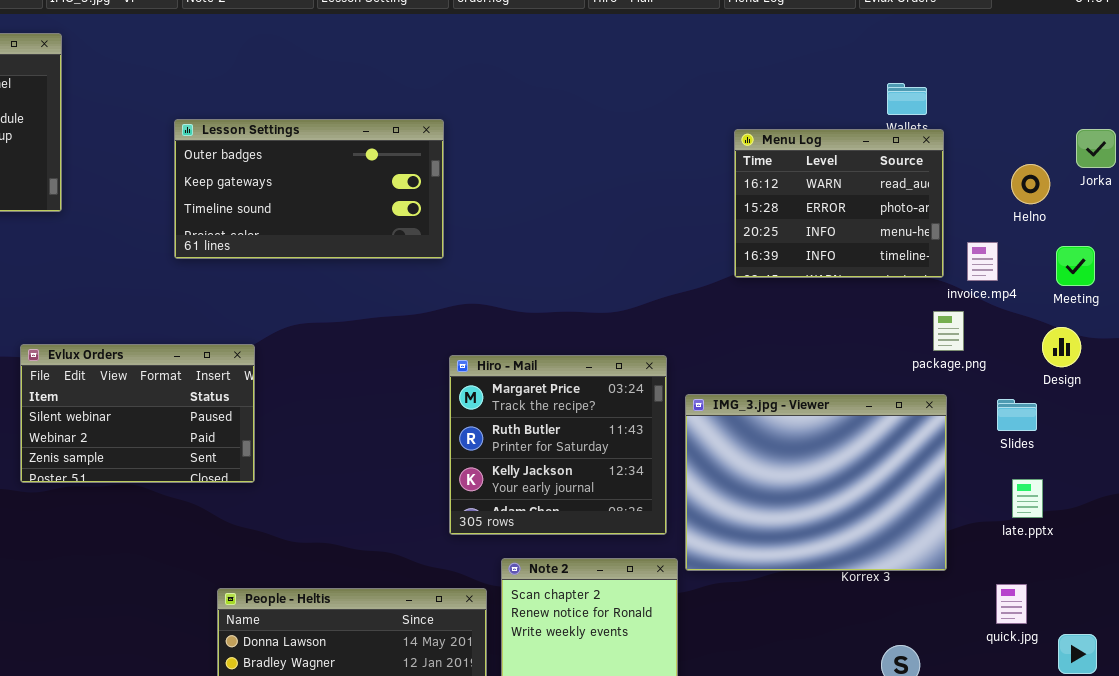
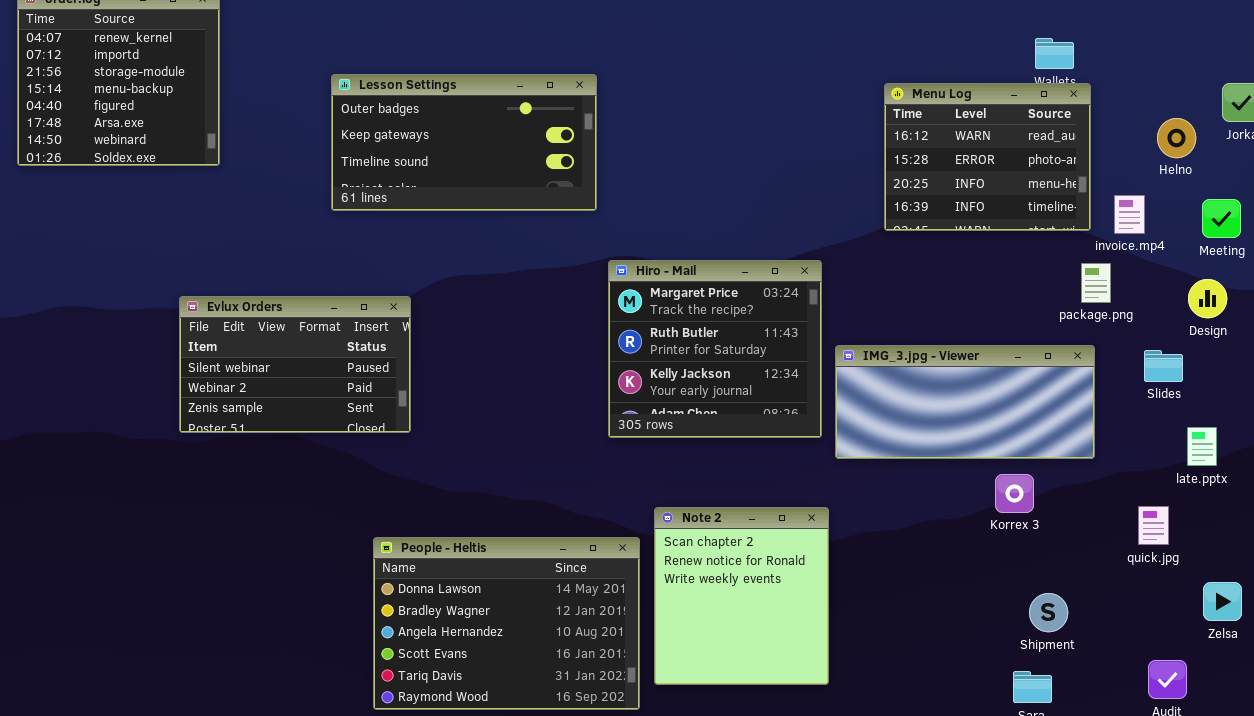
Hiro - Mail: [449,355,667,535] -> [608,260,822,438], moved
IMG_3.jpg - Viewer: [685,394,947,571] -> [835,345,1095,459], resized
late.pptx: [1012,479,1043,518] -> [1187,427,1217,466], moved
quick.jpg: [996,584,1027,624] -> [1138,506,1169,545], moved

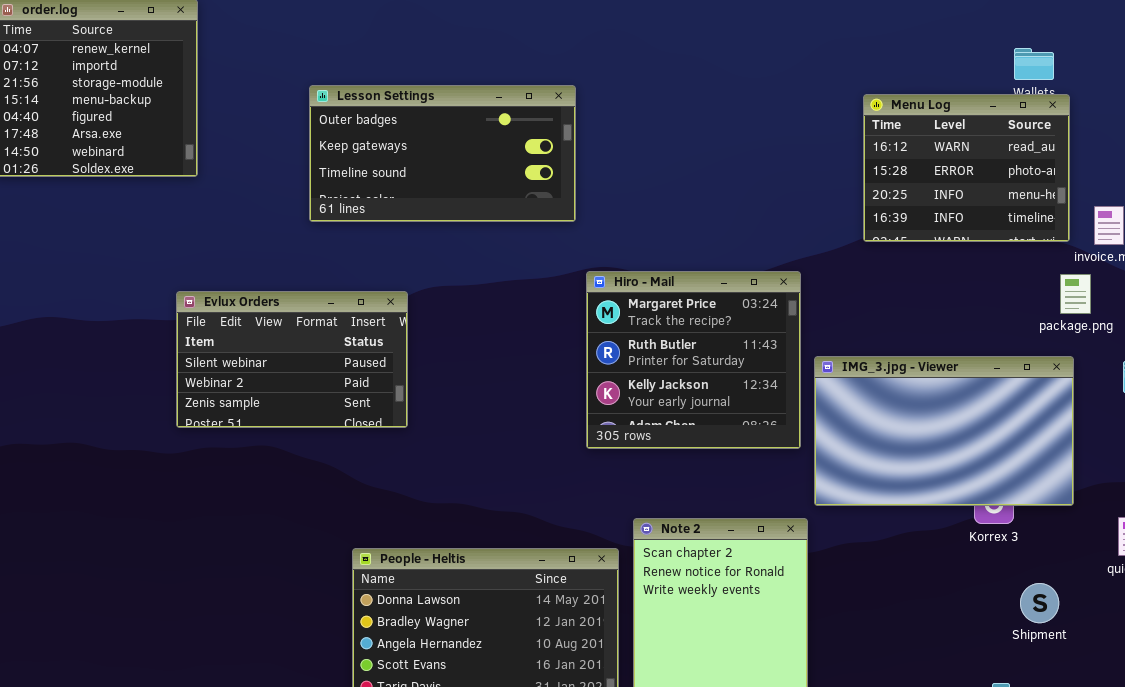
Evlux Orders: [179,296,411,433] -> [176,291,408,428], moved
IMG_3.jpg - Viewer: [835,345,1095,459] -> [814,356,1074,506], resized
Shipment: [1029,593,1068,632] -> [1020,583,1059,623], moved

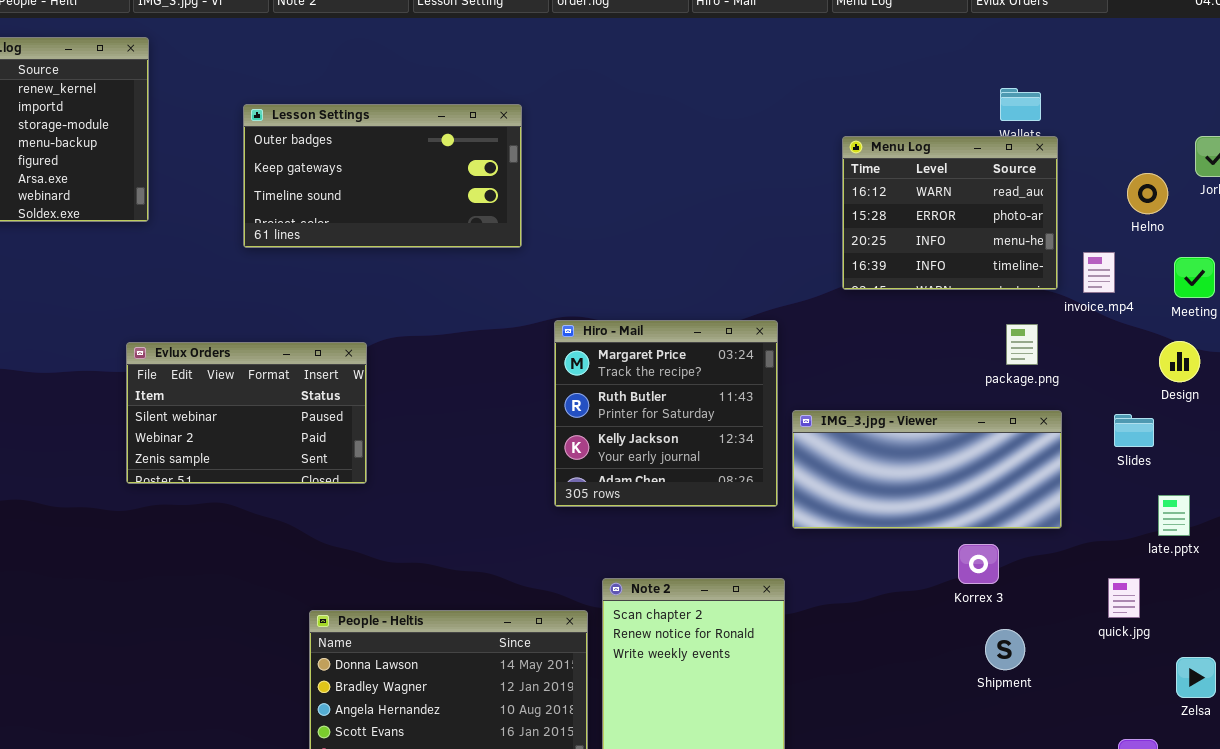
Lesson Settings: [309,85,576,222] -> [243,104,522,248], moved
package.png: [1060,274,1091,314] -> [1006,324,1038,365], moved
IMG_3.jpg - Viewer: [814,356,1074,506] -> [792,410,1062,529], resized
Shipment: [1020,583,1059,623] -> [985,629,1025,670], moved

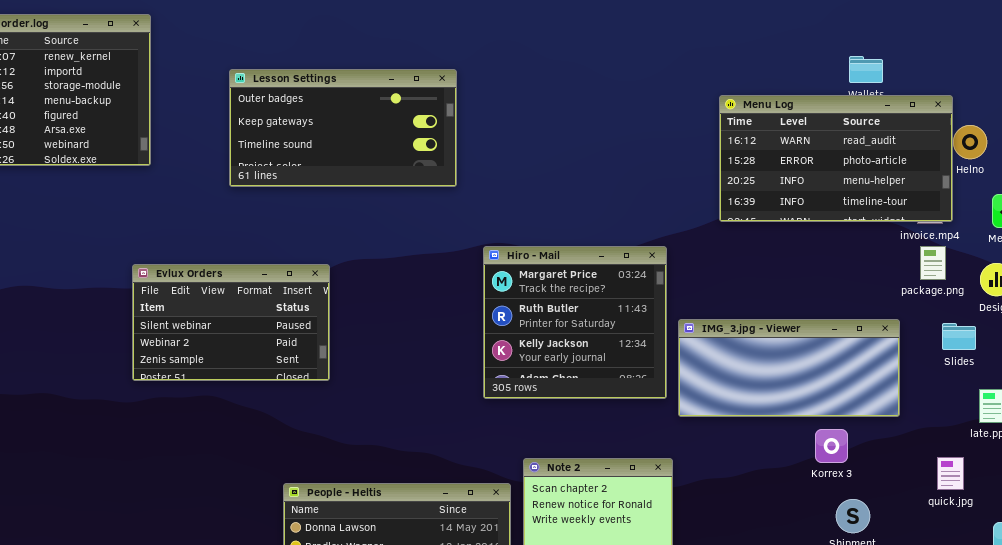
Menu Log: [842,136,1058,290] -> [719,95,953,222], resized
package.png: [1006,324,1038,365] -> [920,246,946,280], moved

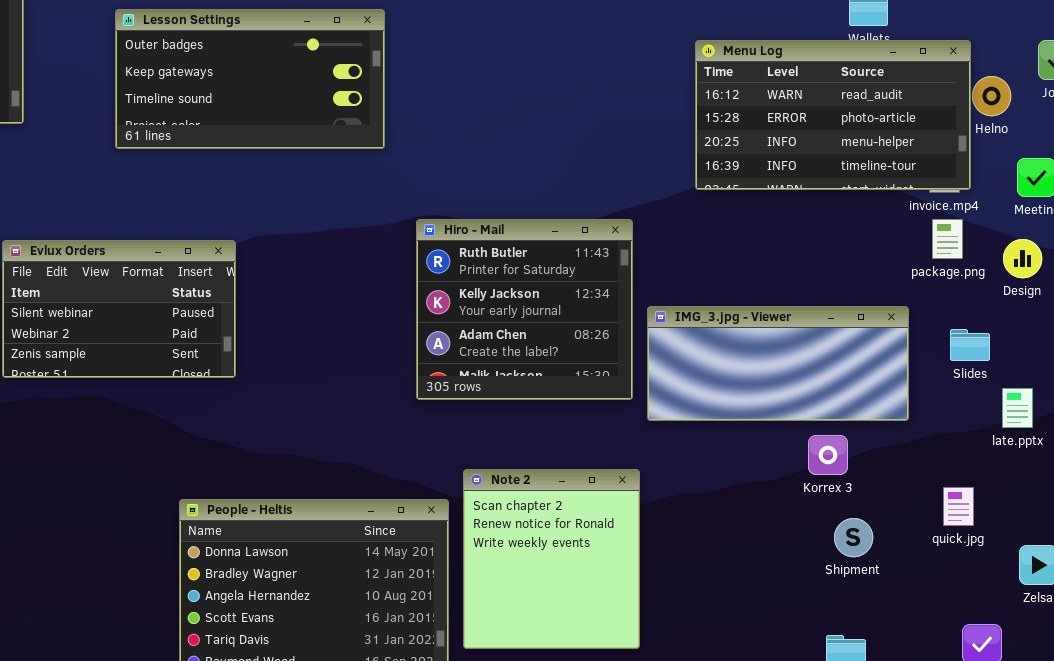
Hiro - Mail: [483,246,667,399] -> [416,219,633,400], scrolled down 1 row
Slides: [942,323,976,350] -> [950,329,990,361], moved
quick.jpg: [937,457,964,490] -> [943,487,974,526], moved

